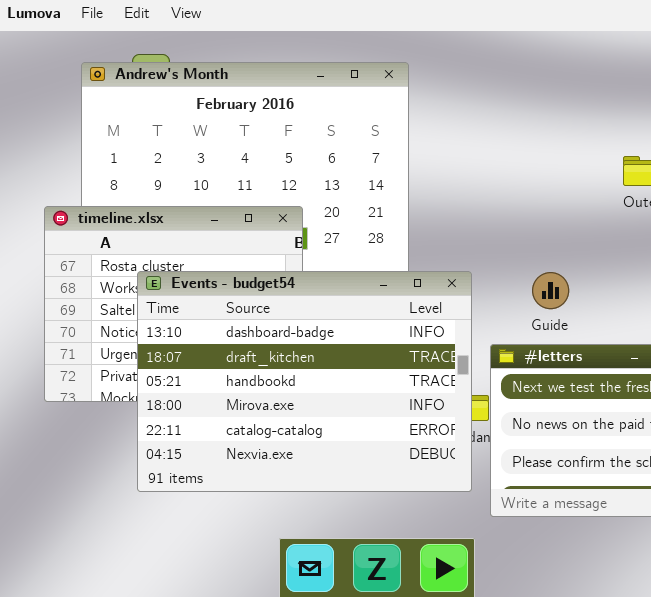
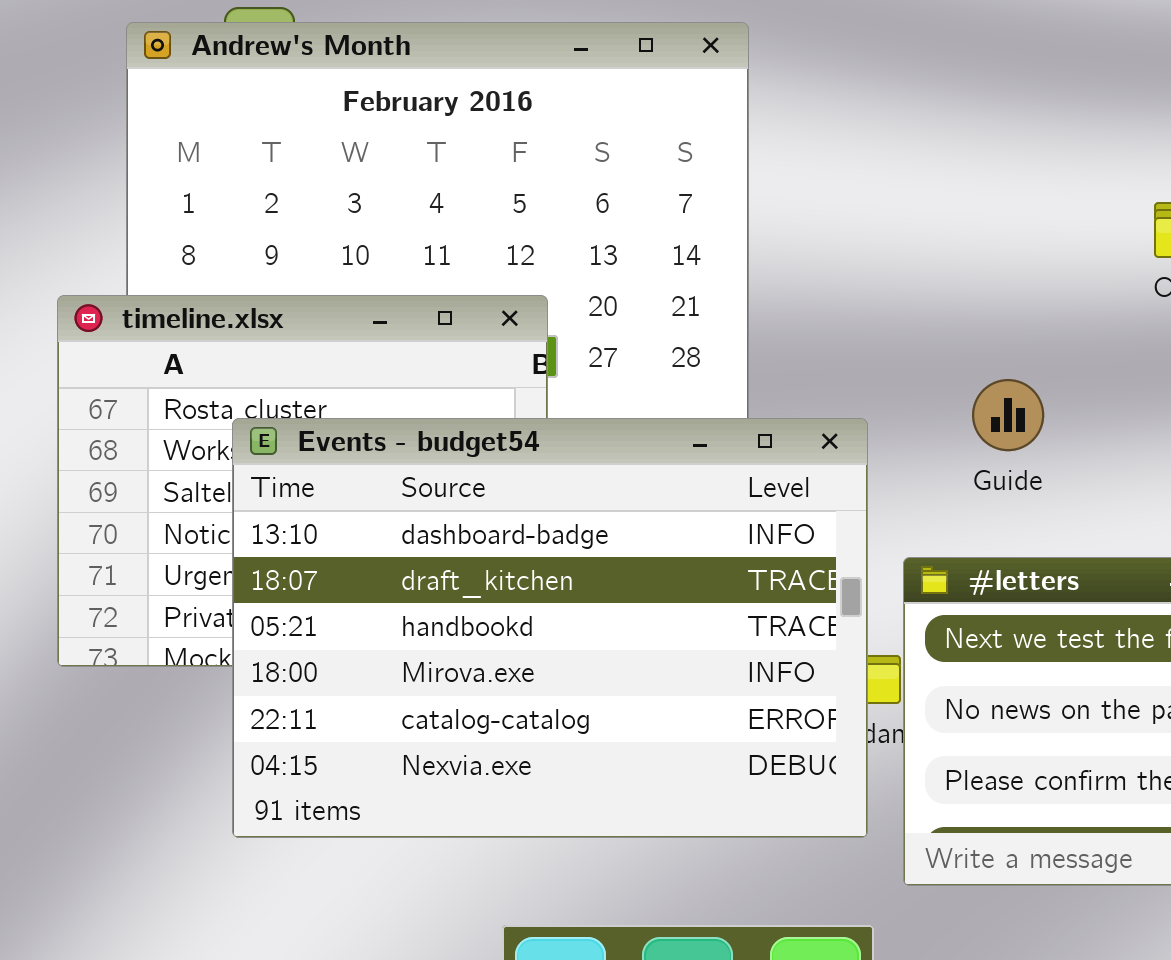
Guide: [532,272,569,309] -> [972,379,1044,451], moved

